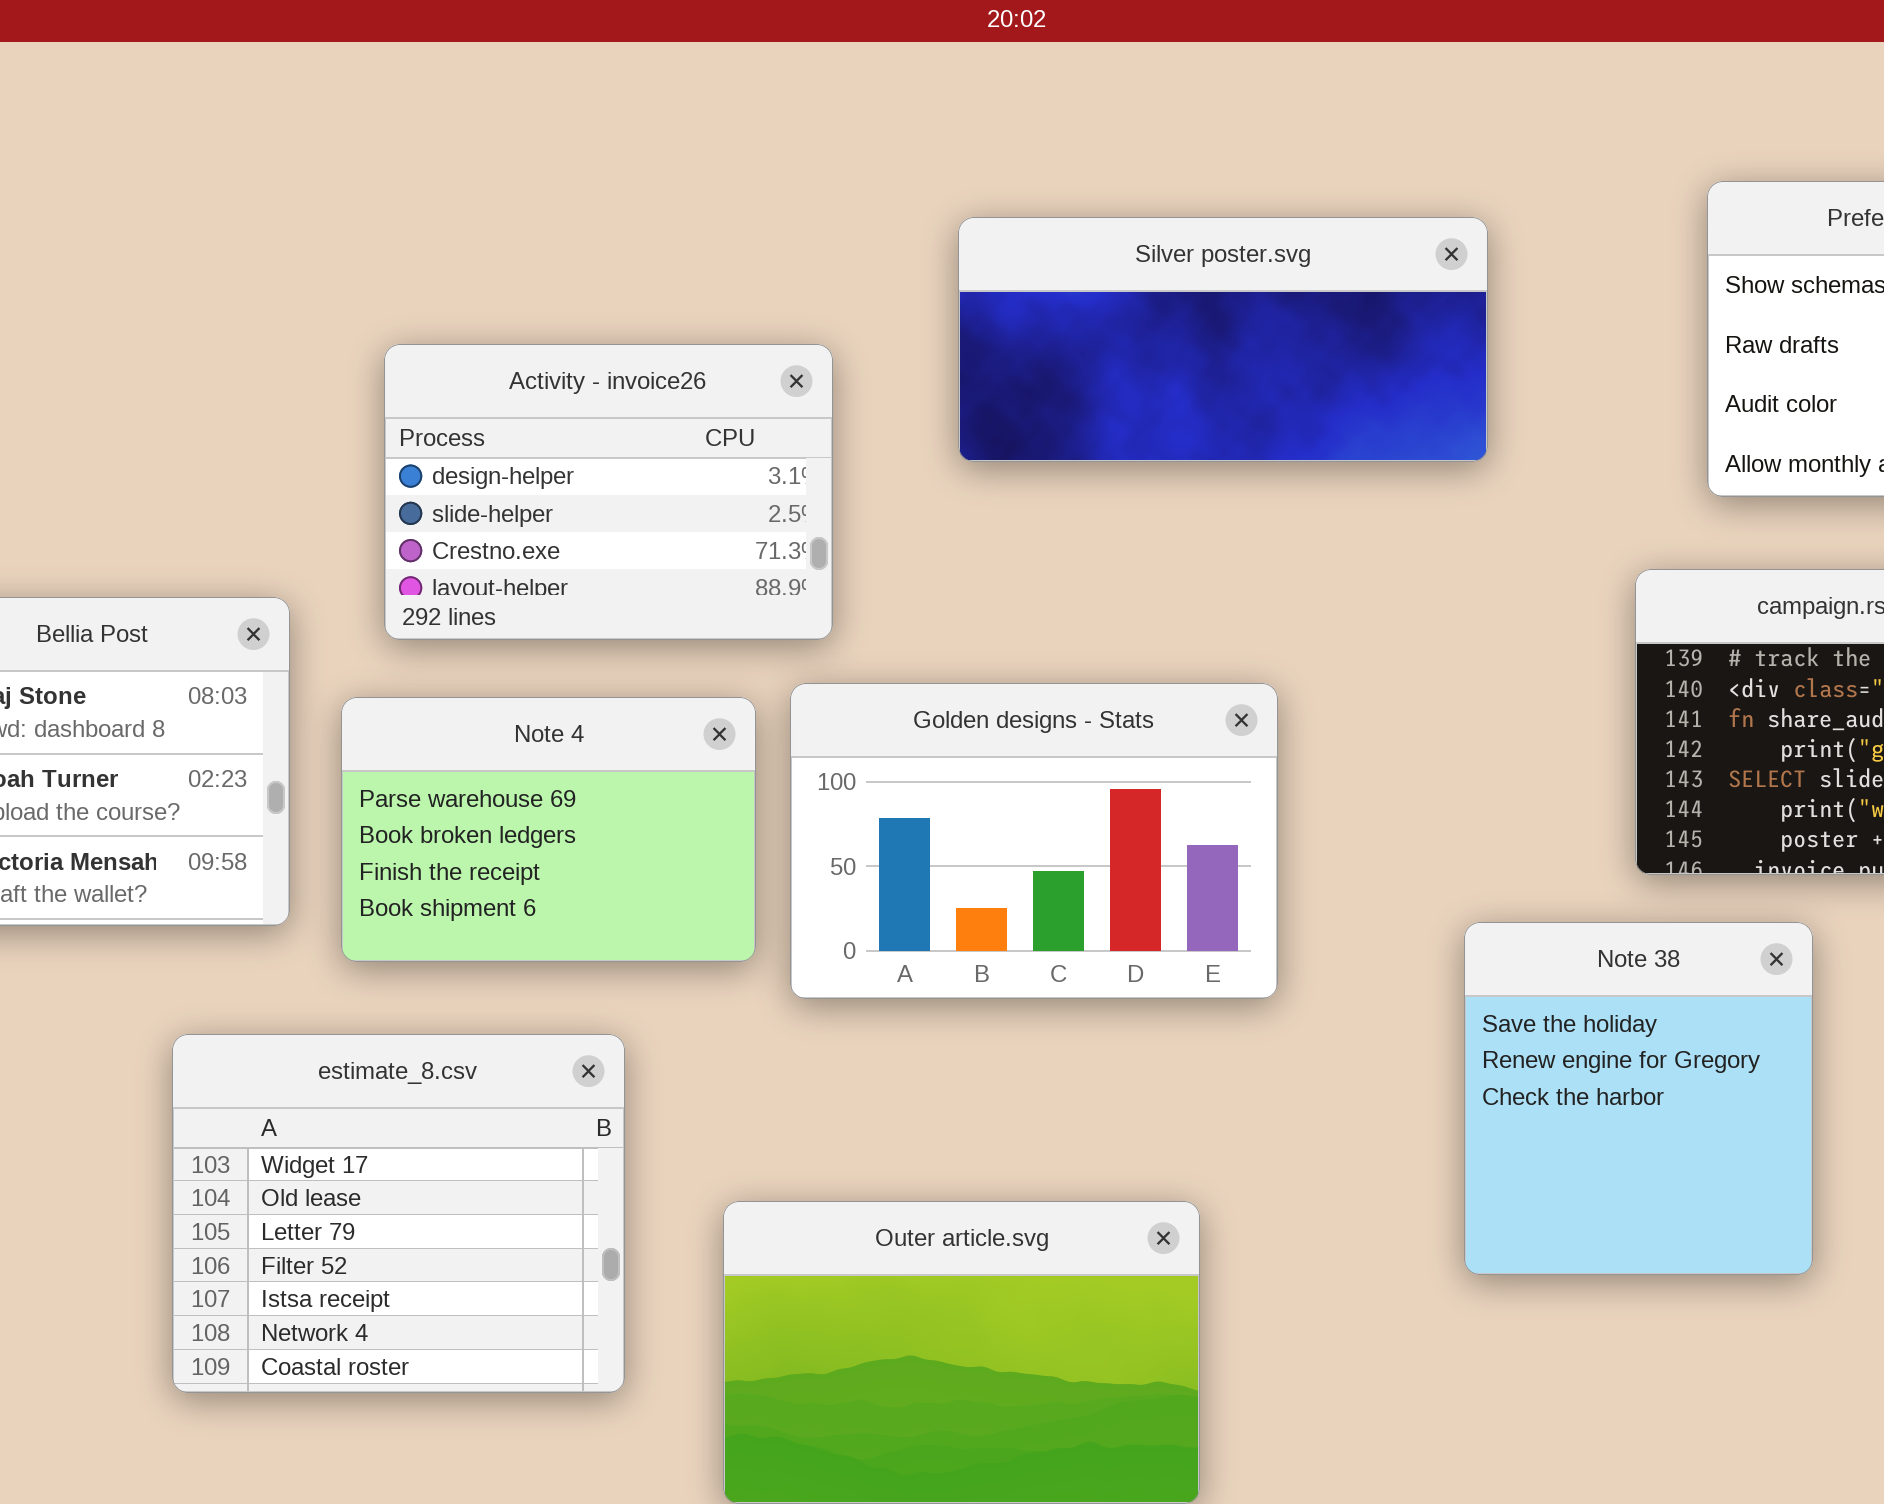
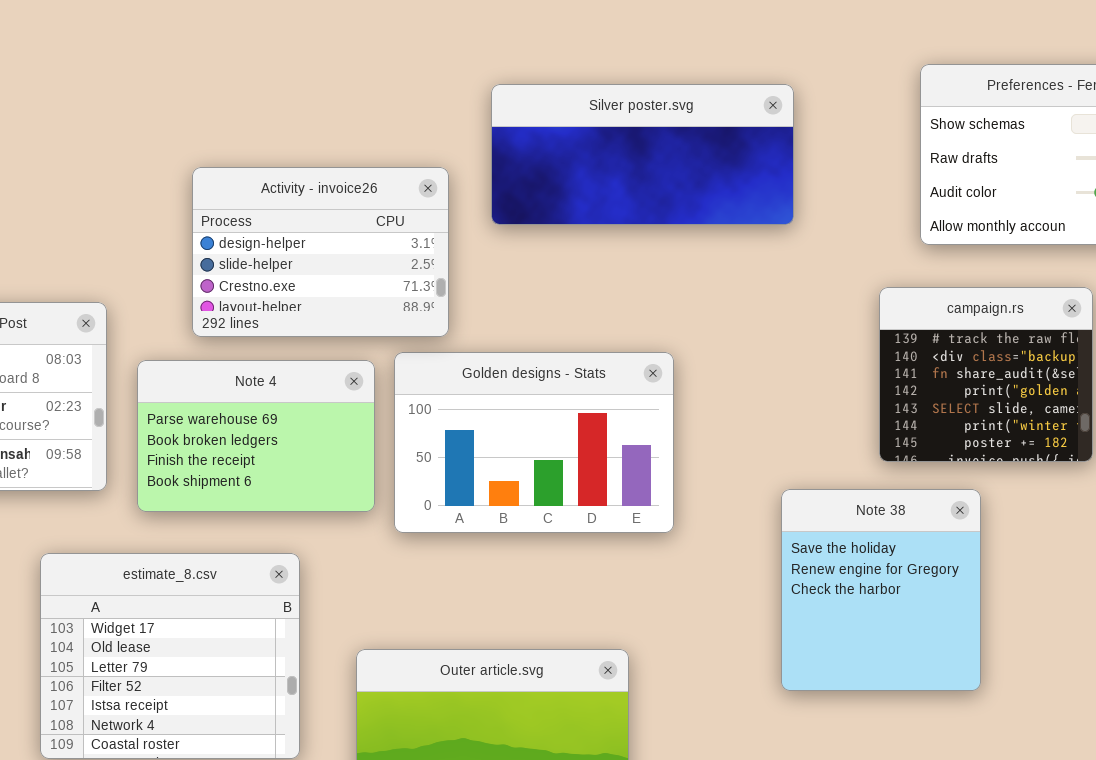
Activity - invoice26: [384,344,833,640] -> [192,167,449,337], moved

